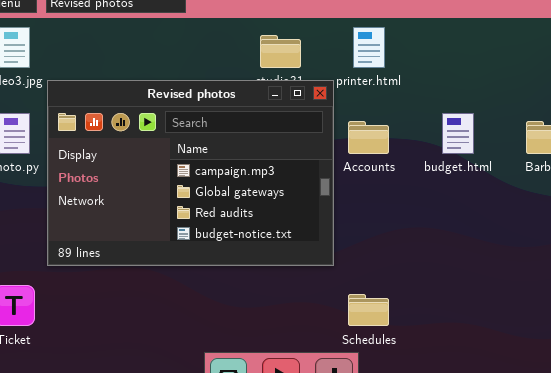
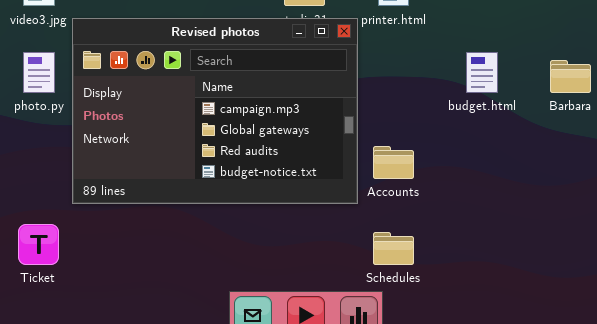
Accounts: [348,121,389,154] -> [373,146,414,179], moved

